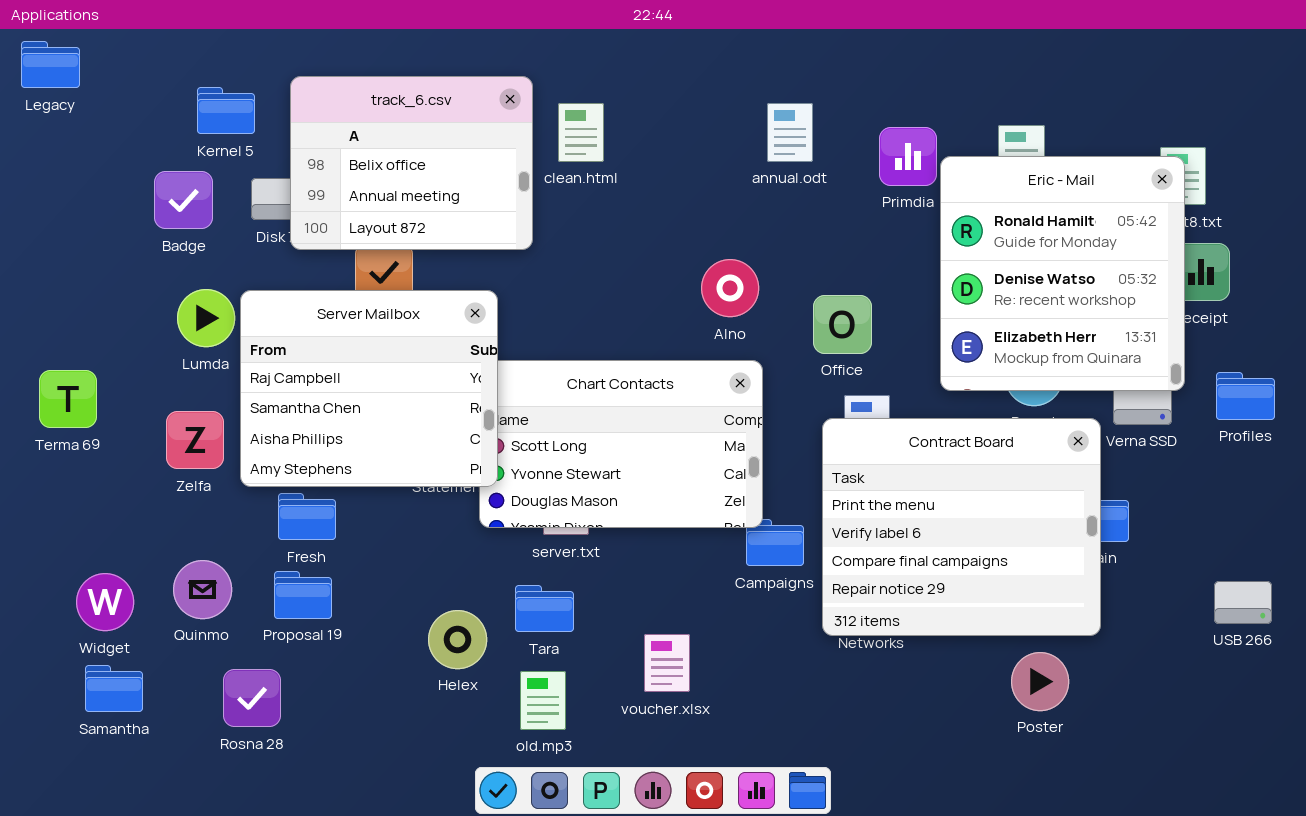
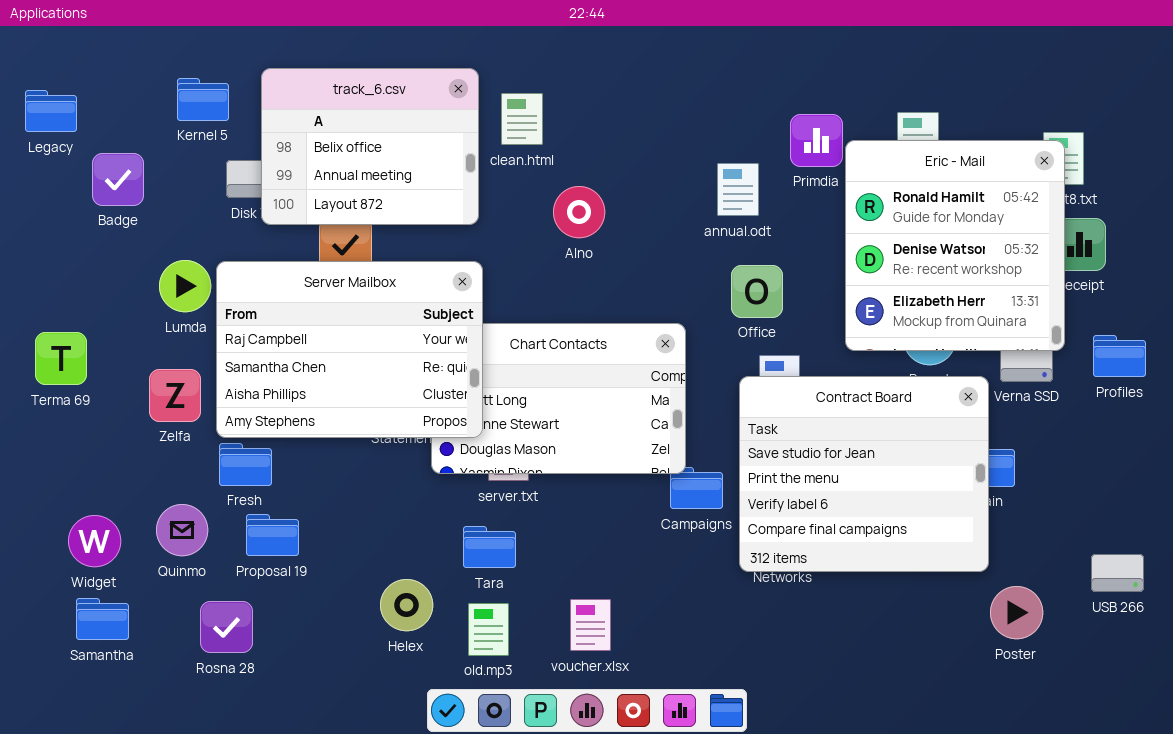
Legacy: [21,41,80,88] -> [25,90,77,132], moved
annual.odt: [767,103,813,162] -> [717,163,759,216], moved
Badge: [154,171,213,229] -> [92,153,144,206], moved
Alno: [701,259,759,317] -> [553,186,605,238], moved
Server Mailbox: [240,290,498,487] -> [216,261,483,438], resized
Contract Board: [822,418,1101,636] -> [739,376,989,572], scrolled up 1 row
Fresh: [278,493,336,540] -> [219,443,272,486], moved
USB 266: [1214,581,1272,624] -> [1091,554,1144,592], moved
Helex: [428,610,487,669] -> [380,579,433,631], moved
voucher.xlsx: [644,634,690,692] -> [570,599,611,651], moved
Poster: [1011,652,1069,711] -> [990,586,1043,639], moved

